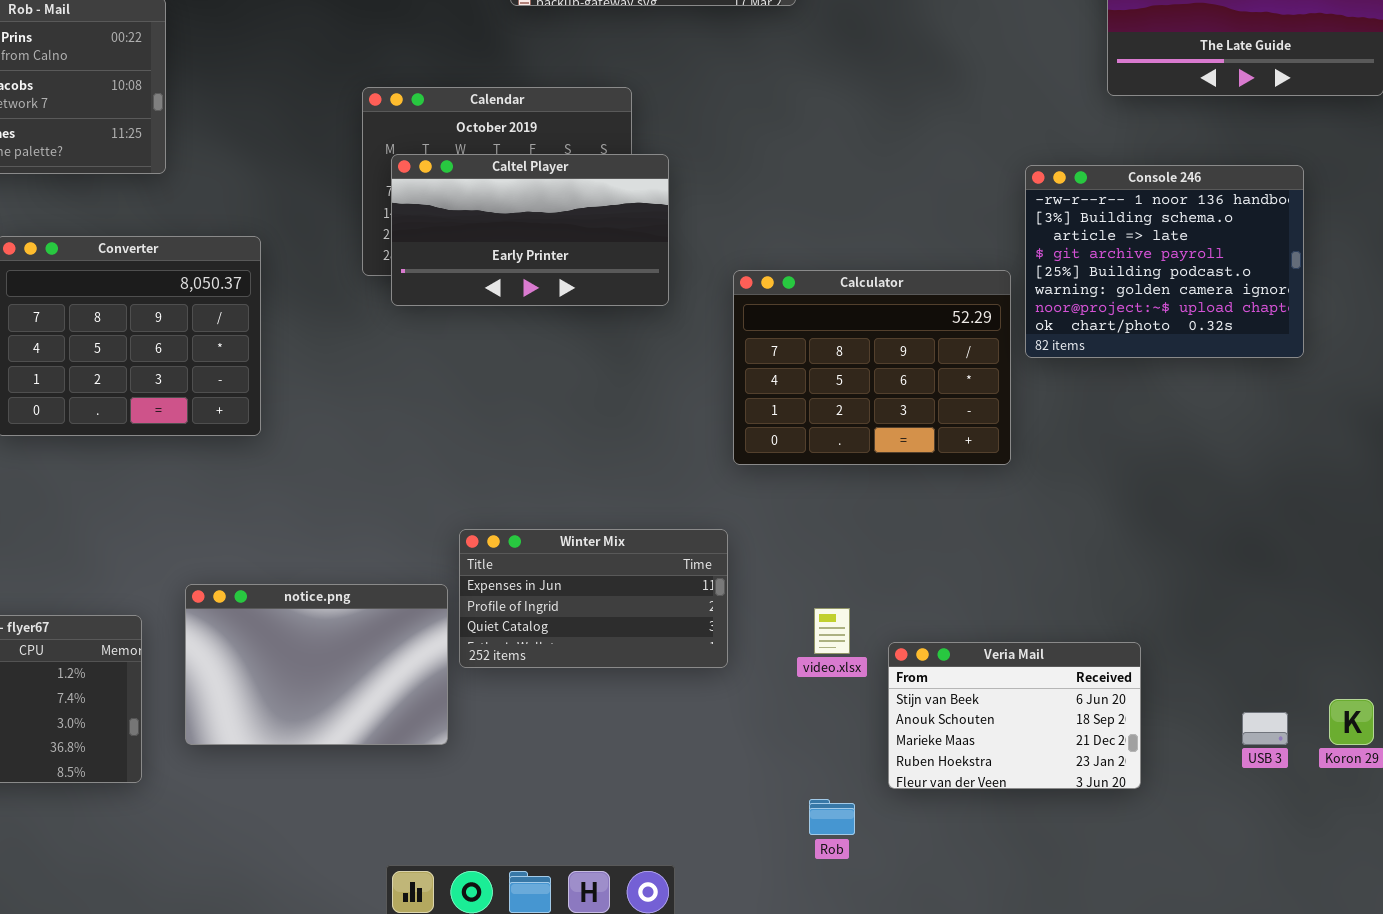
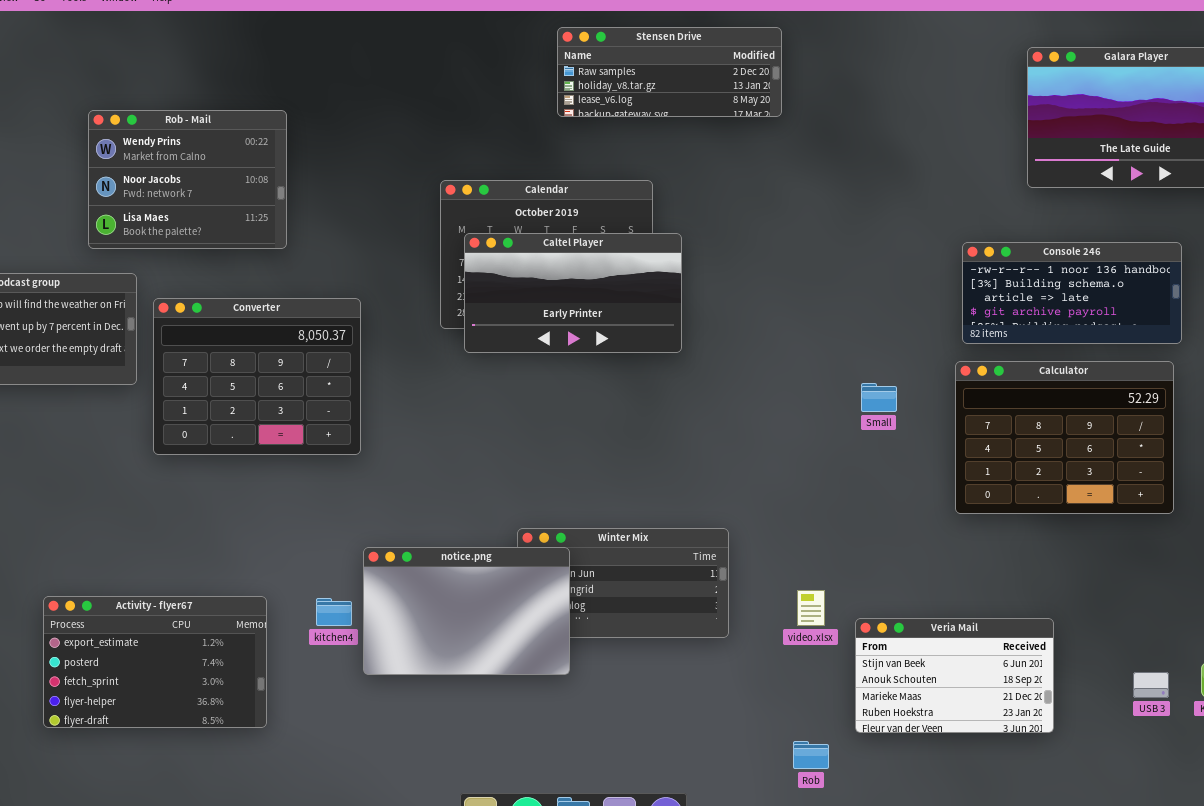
Console 246: [1025,165,1304,358] -> [962,242,1182,344], resized
Calculator: [733,270,1011,465] -> [955,361,1174,514], moved
notice.png: [185,584,448,745] -> [363,547,570,675], moved

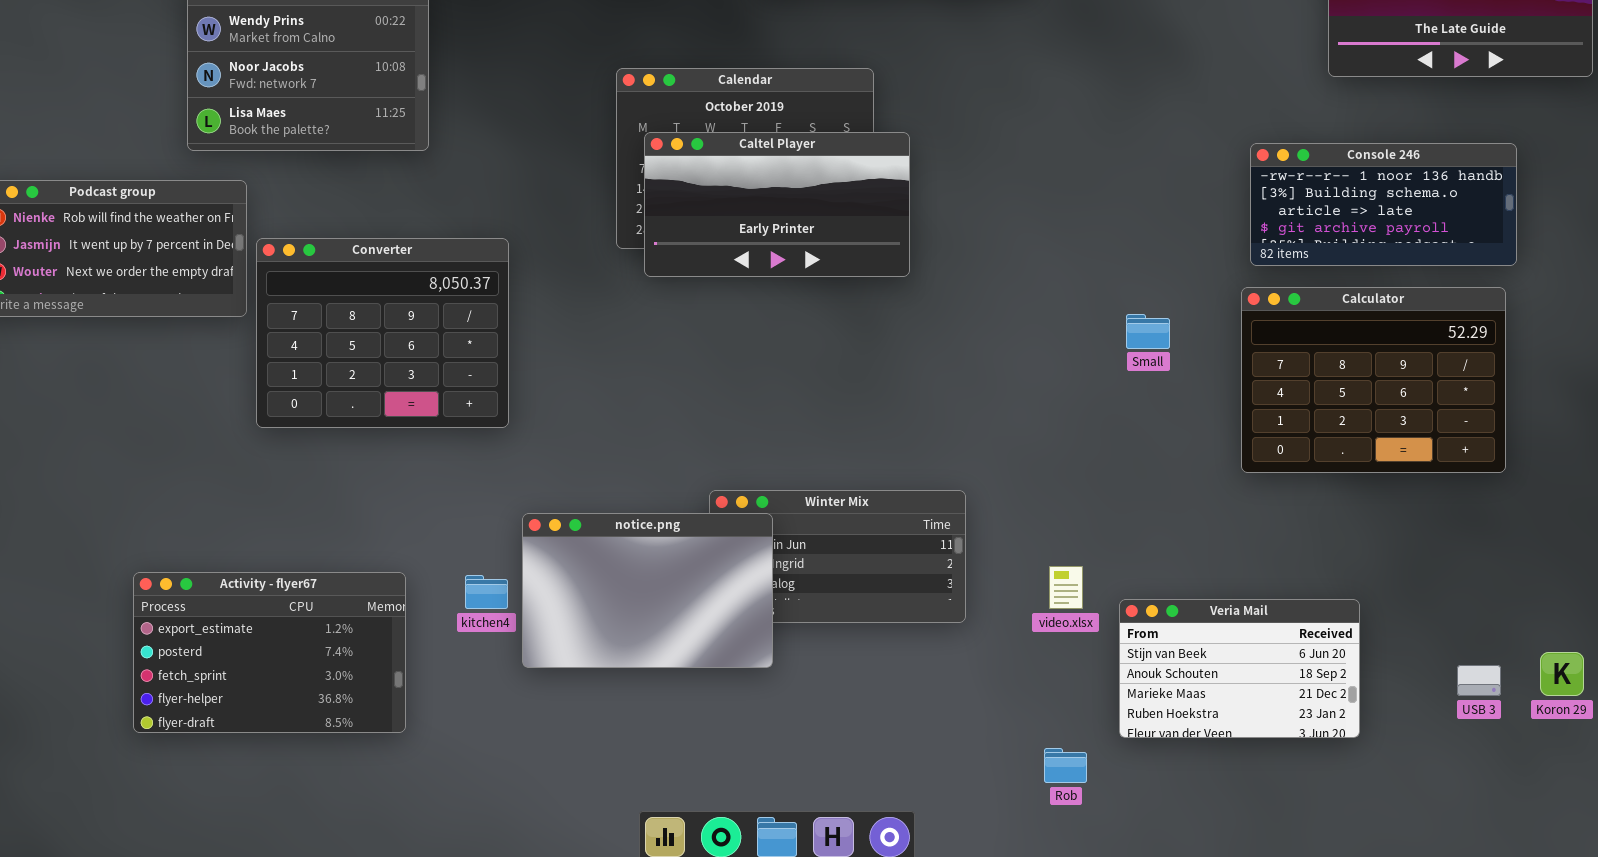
Converter: [153,298,361,455] -> [256,238,509,428], moved

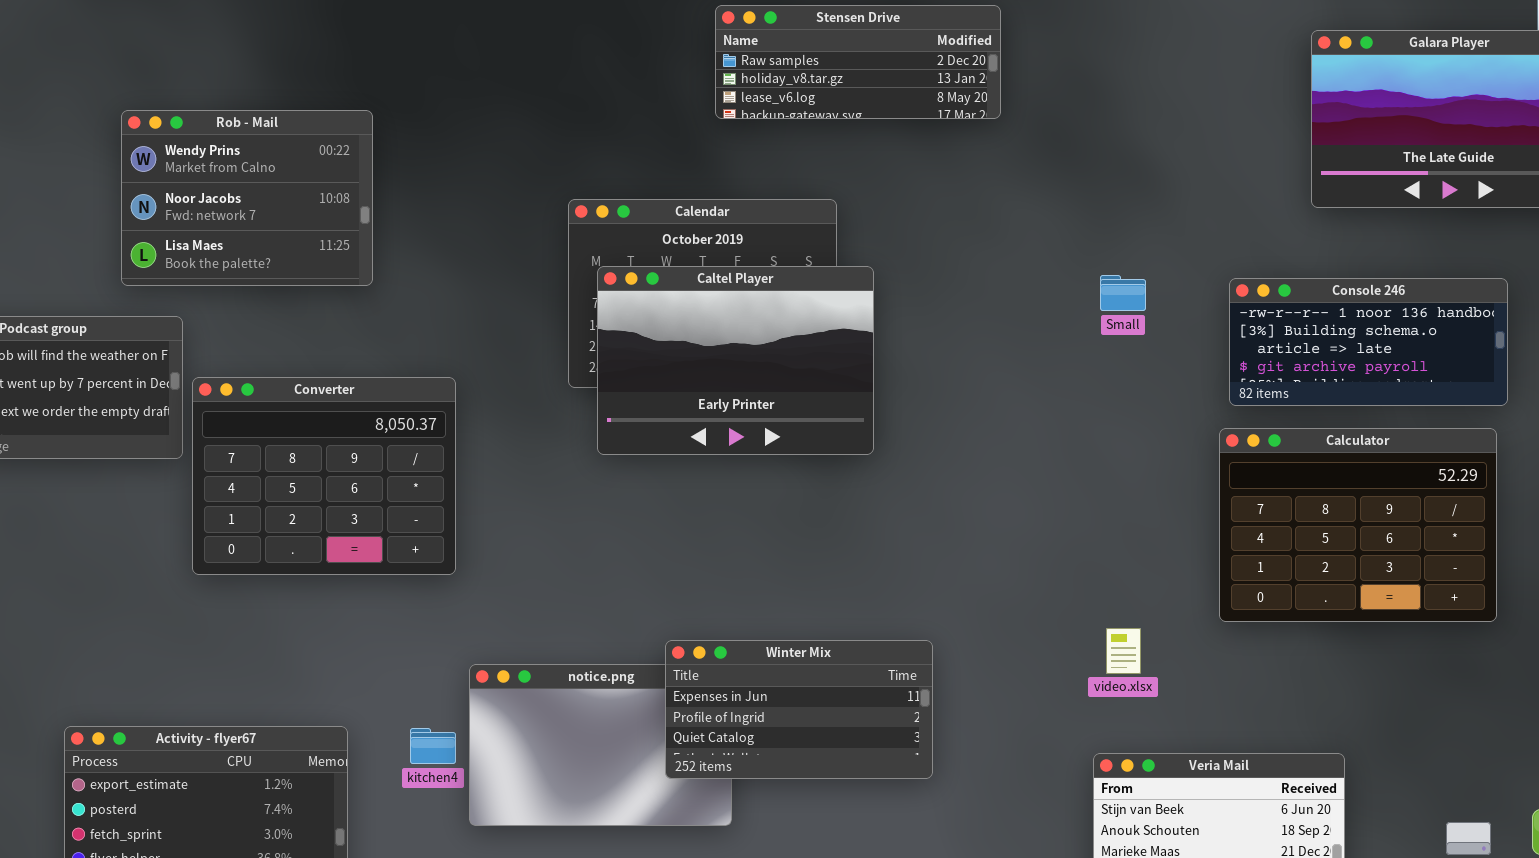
Caltel Player: [644,132,910,277] -> [597,266,874,455], resized
Small: [1126,314,1170,349] -> [1100,275,1146,311], moved
Winter Mix: [709,490,966,623] -> [665,640,933,779], raised
video.xlsx: [1049,566,1083,609] -> [1106,628,1141,674], moved

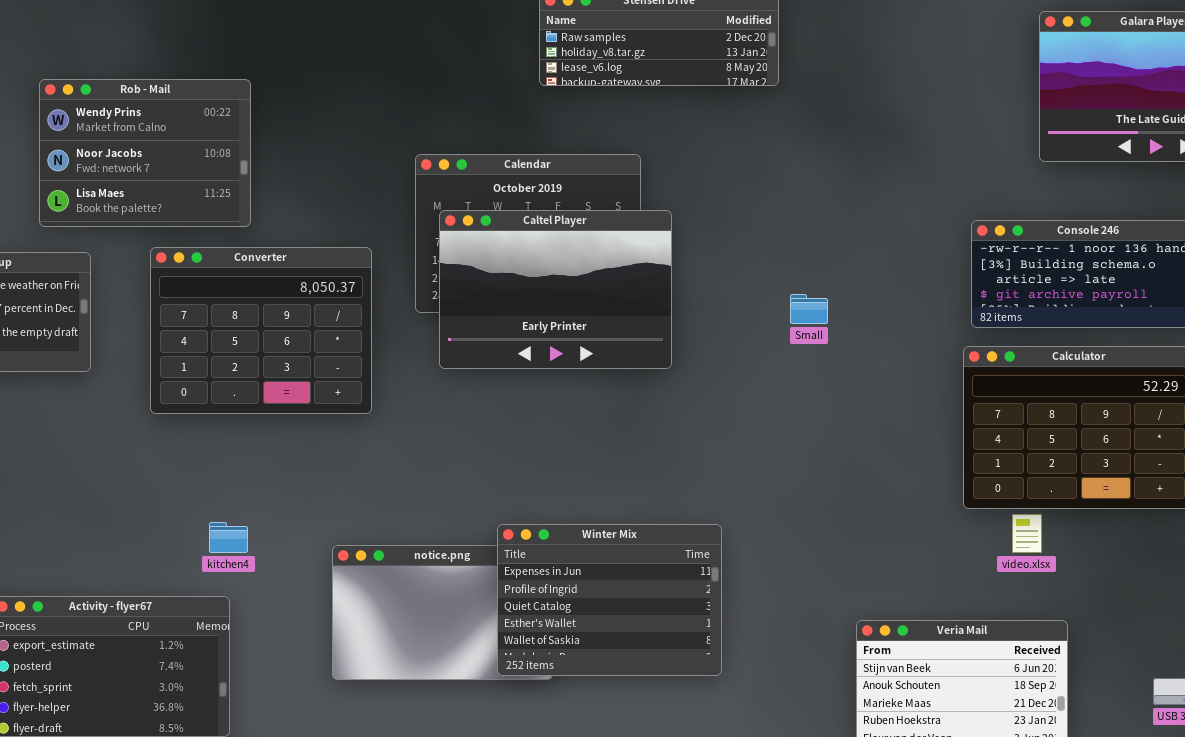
Small: [1100,275,1146,311] -> [790,294,828,324], moved
Converter: [192,377,456,575] -> [150,247,372,414], moved
video.xlsx: [1106,628,1141,674] -> [1012,514,1042,553], moved
Winter Mix: [665,640,933,779] -> [497,524,722,676], resized
kitchen4: [410,728,456,764] -> [209,522,248,553], moved

